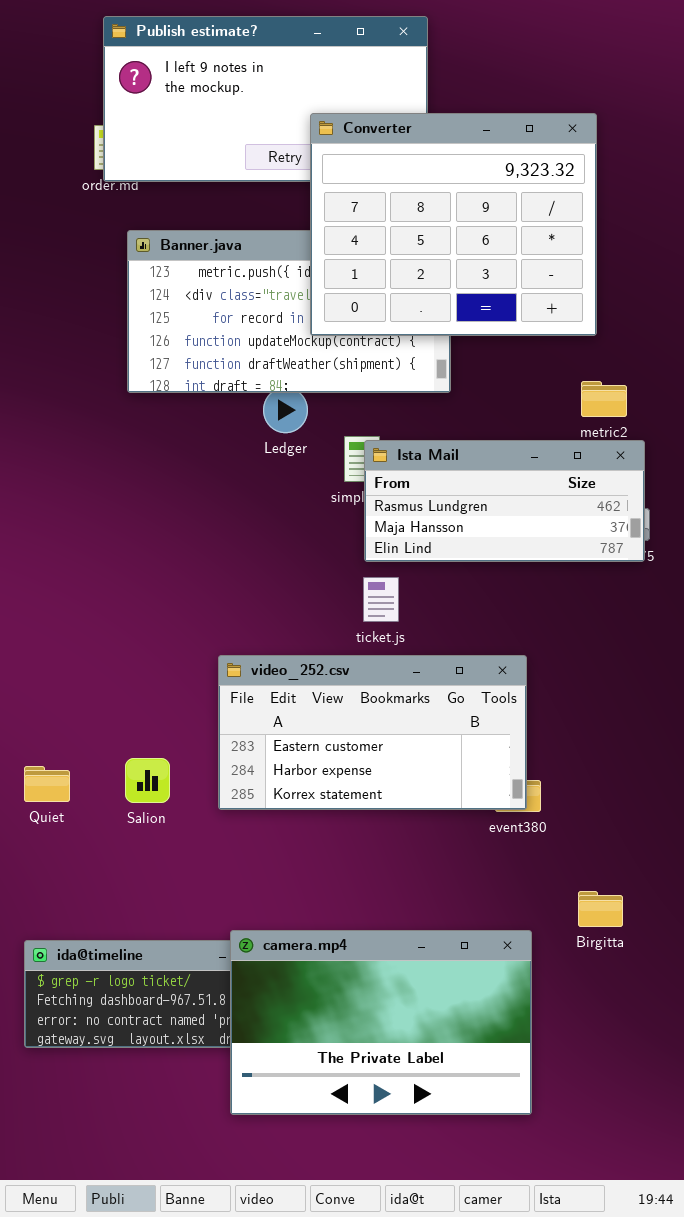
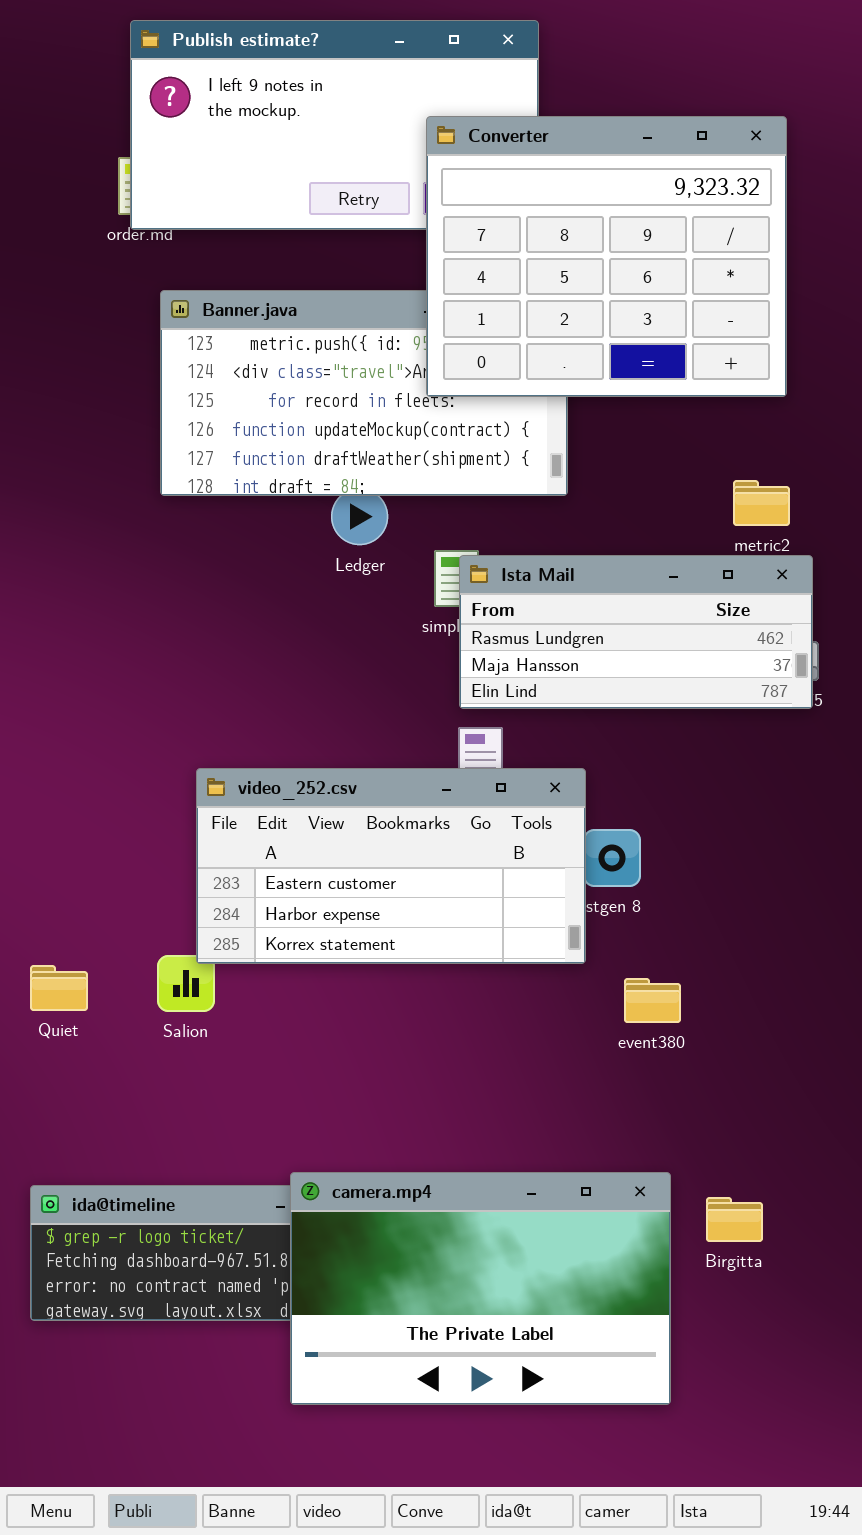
Converter: [310,113,597,336] -> [426,116,787,397], moved
video_252.csv: [218,655,527,810] -> [196,768,586,964], moved
Birgitta: [578,891,623,927] -> [706,1197,763,1242], moved

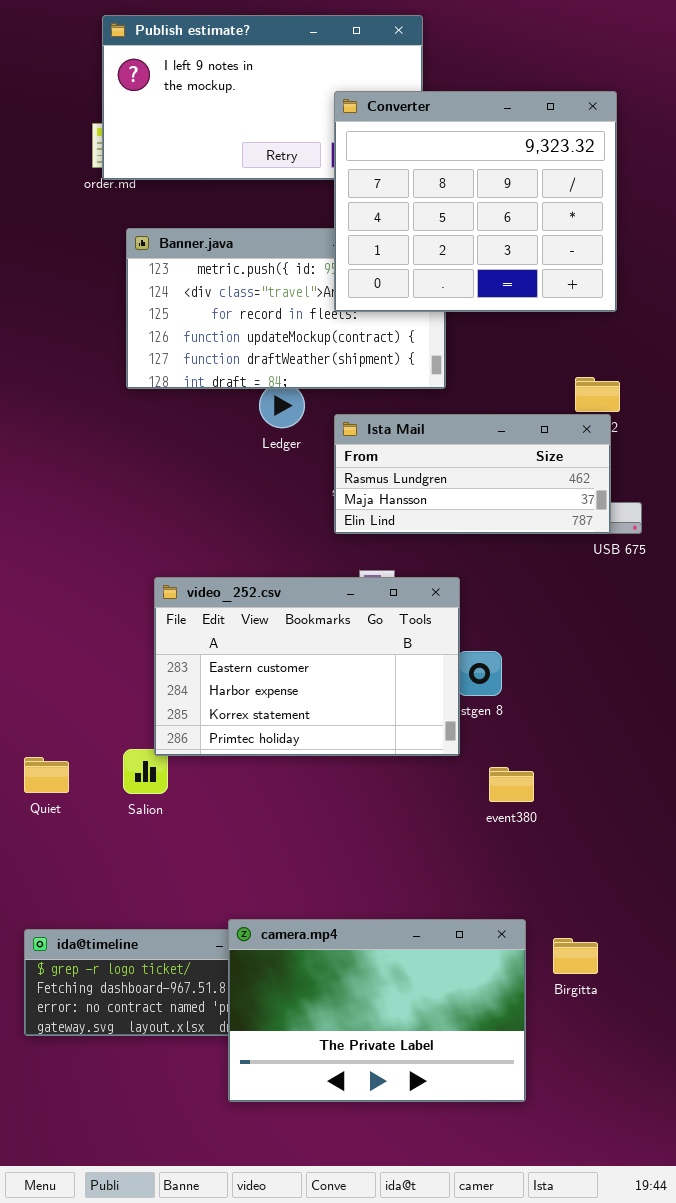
Ista Mail: [459,555,813,709] -> [334,414,611,534], moved
video_252.csv: [196,768,586,964] -> [154,577,460,756], resized

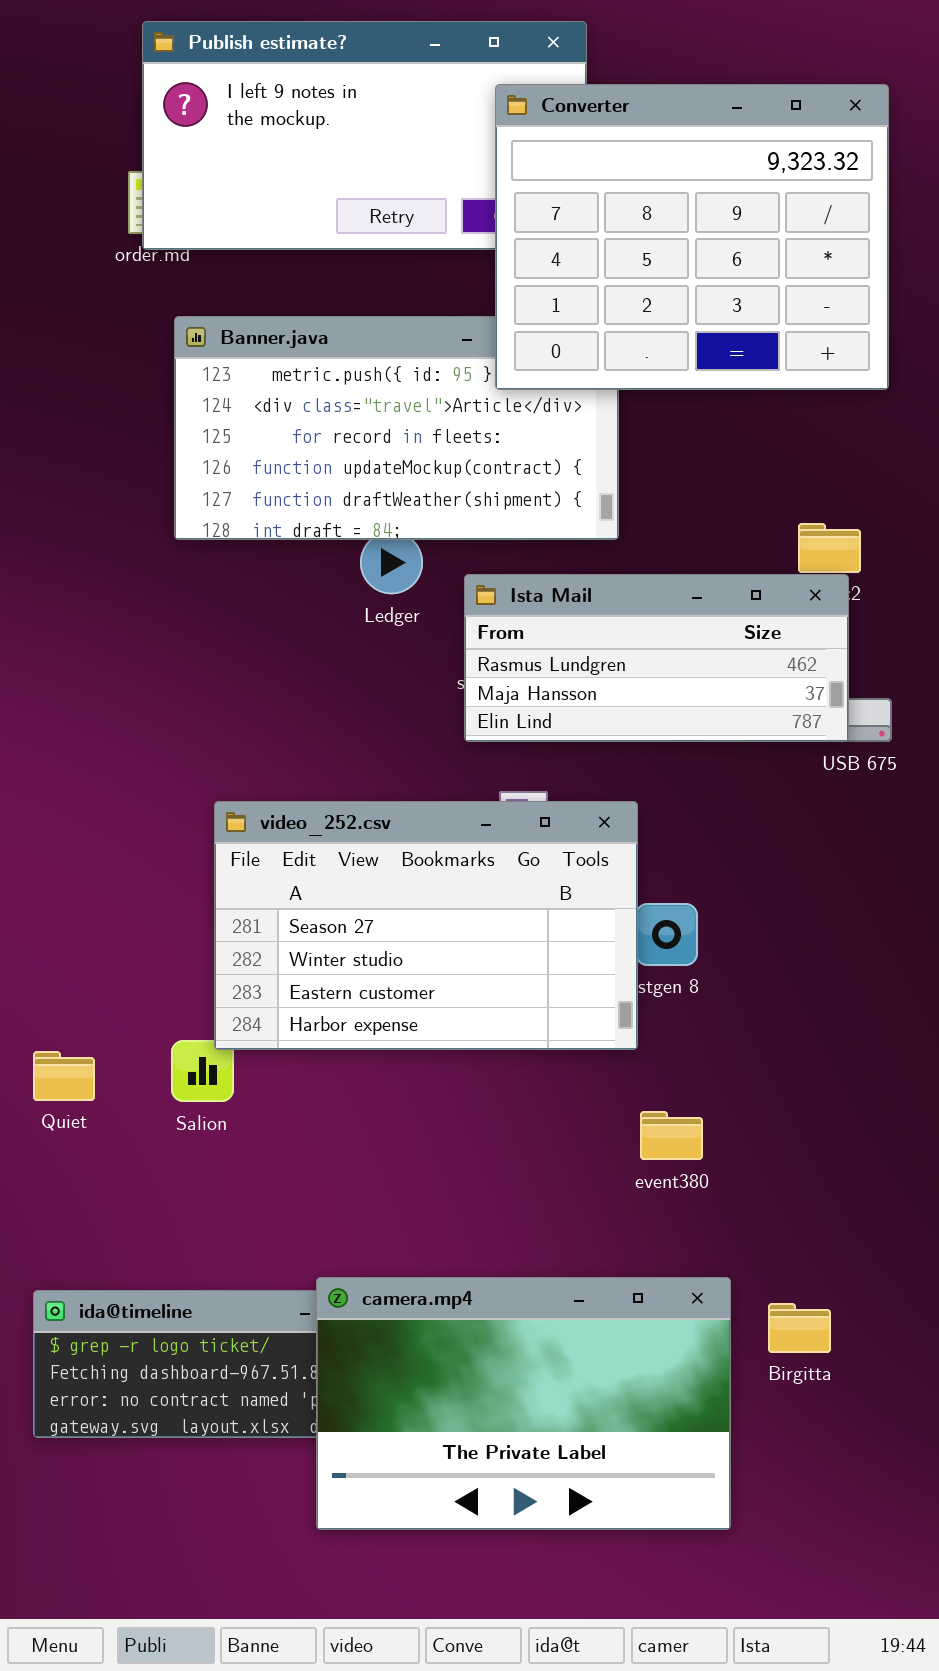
Converter: [334,91,617,312] -> [495,84,889,390], moved
video_252.csv: [154,577,460,756] -> [214,801,638,1050], scrolled up 2 rows
event380: [489,767,534,802] -> [640,1111,703,1160], moved

